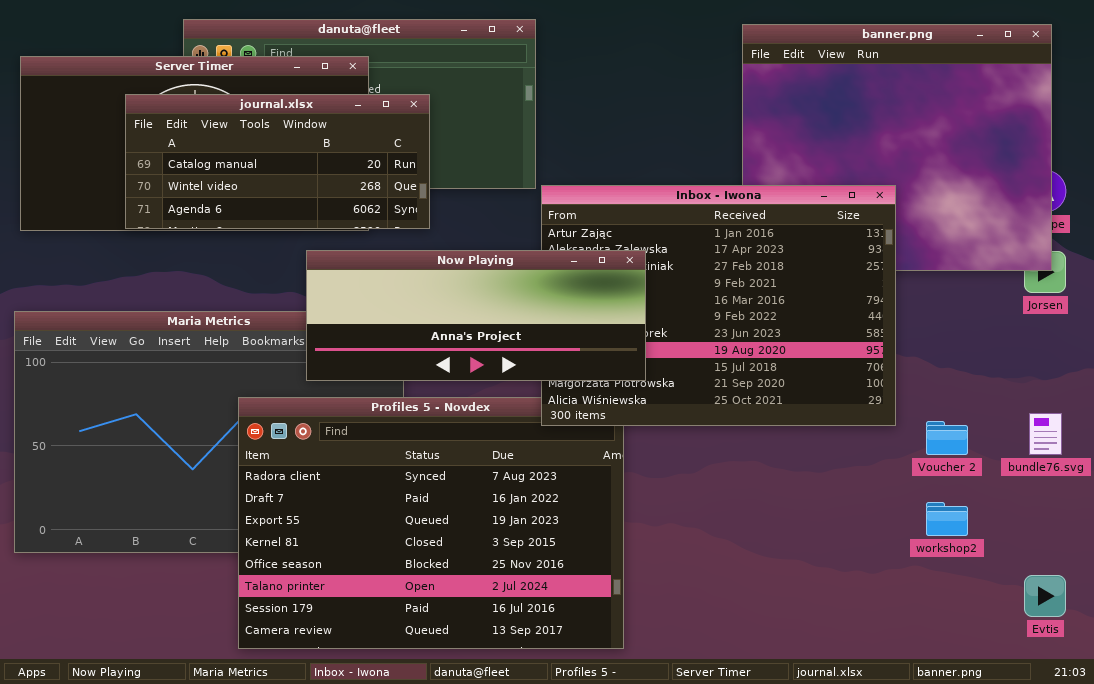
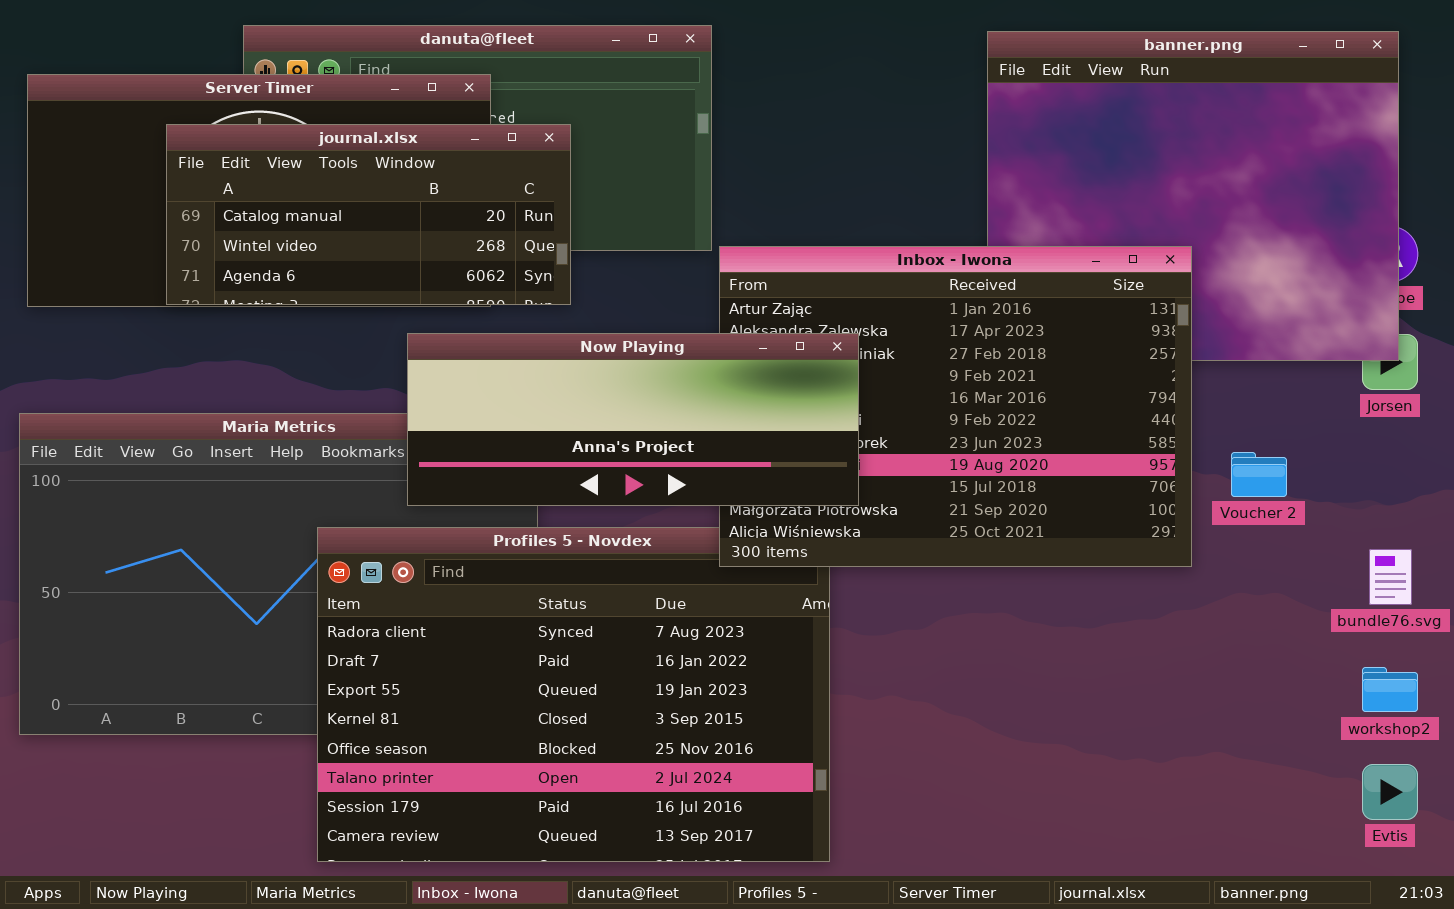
Voucher 2: [926,421,968,455] -> [1231,452,1287,497], moved
workshop2: [926,502,968,536] -> [1362,667,1418,712], moved

